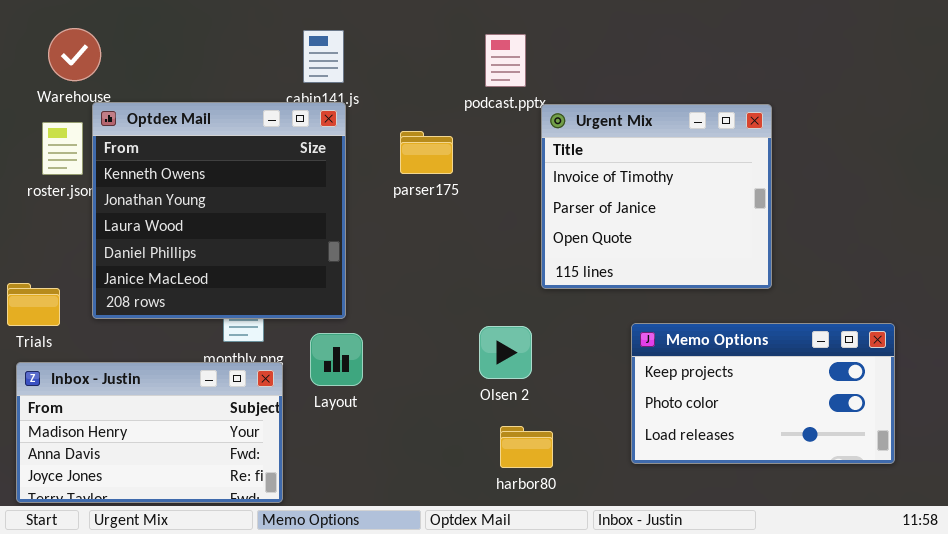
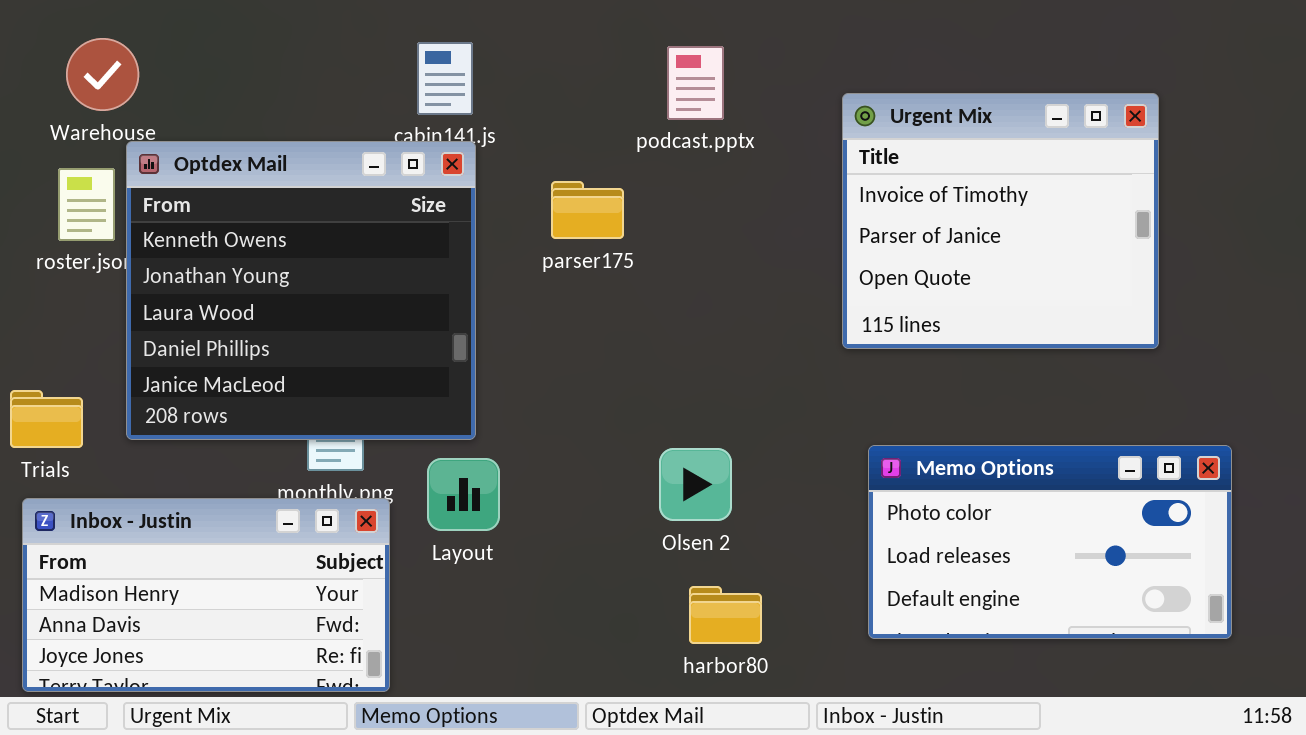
Urgent Mix: [541,104,772,289] -> [842,93,1159,349], moved
Memo Options: [631,323,895,464] -> [868,445,1232,639], scrolled down 1 row

